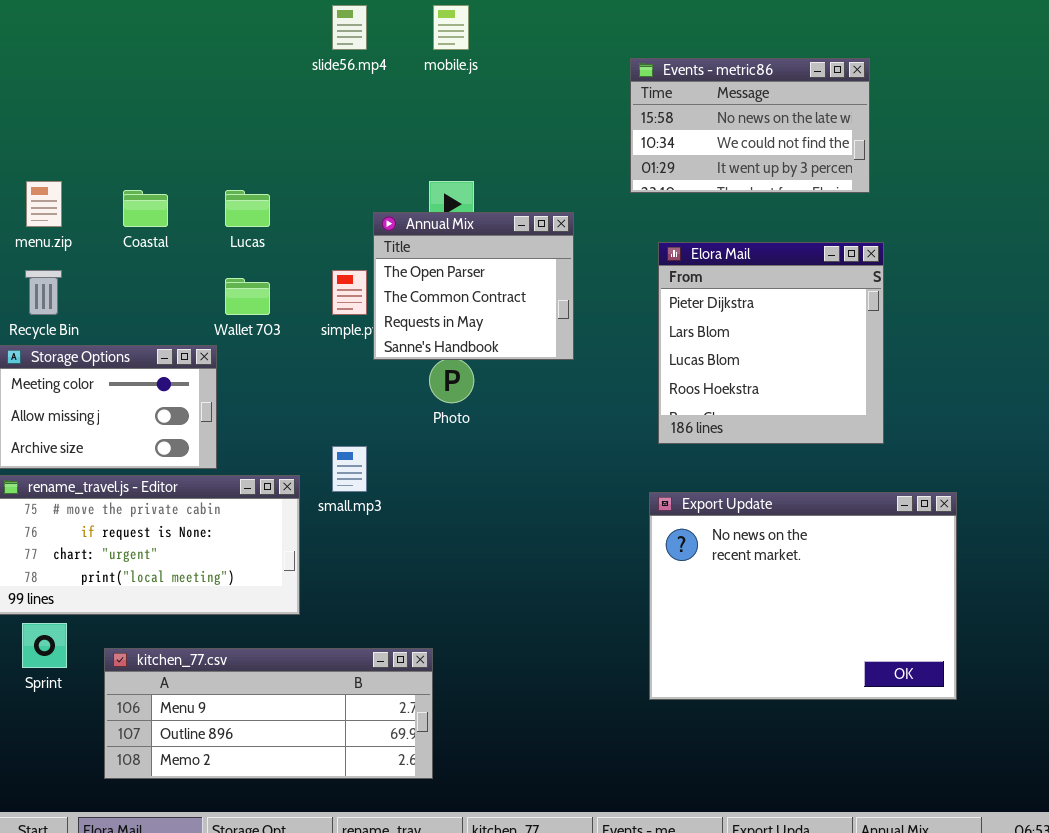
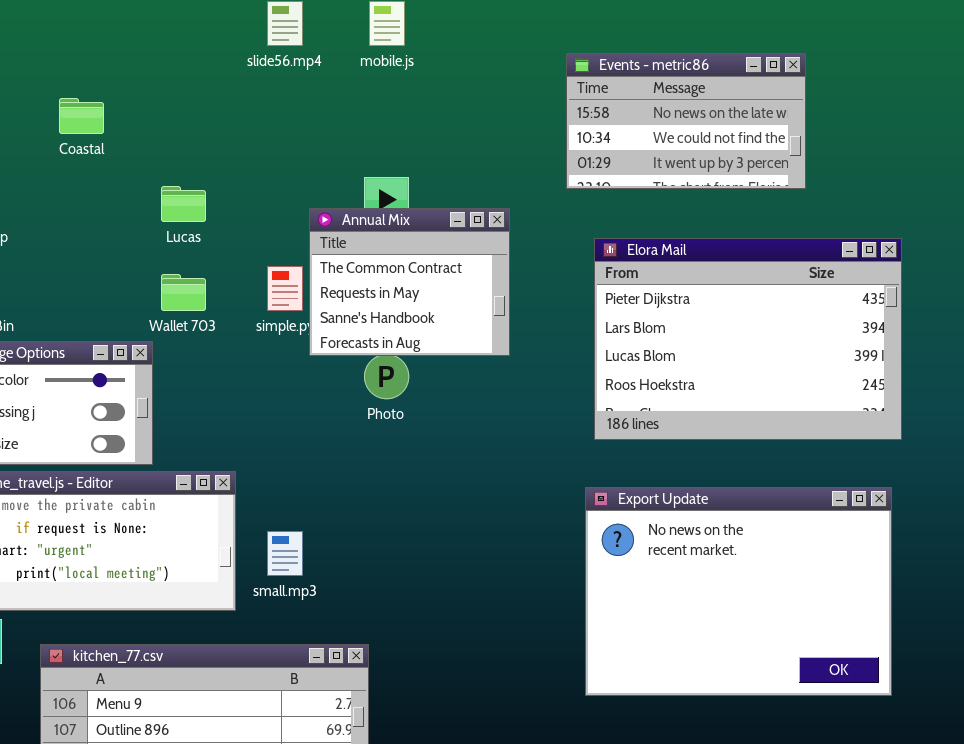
Coastal: [123,190,168,227] -> [59,98,104,134], moved
Annual Mix: [373,212,574,360] -> [309,208,510,356], scrolled down 1 row
Elora Mail: [658,242,884,444] -> [594,238,902,440], resized
small.mp3: [332,446,367,492] -> [267,531,303,576], moved

